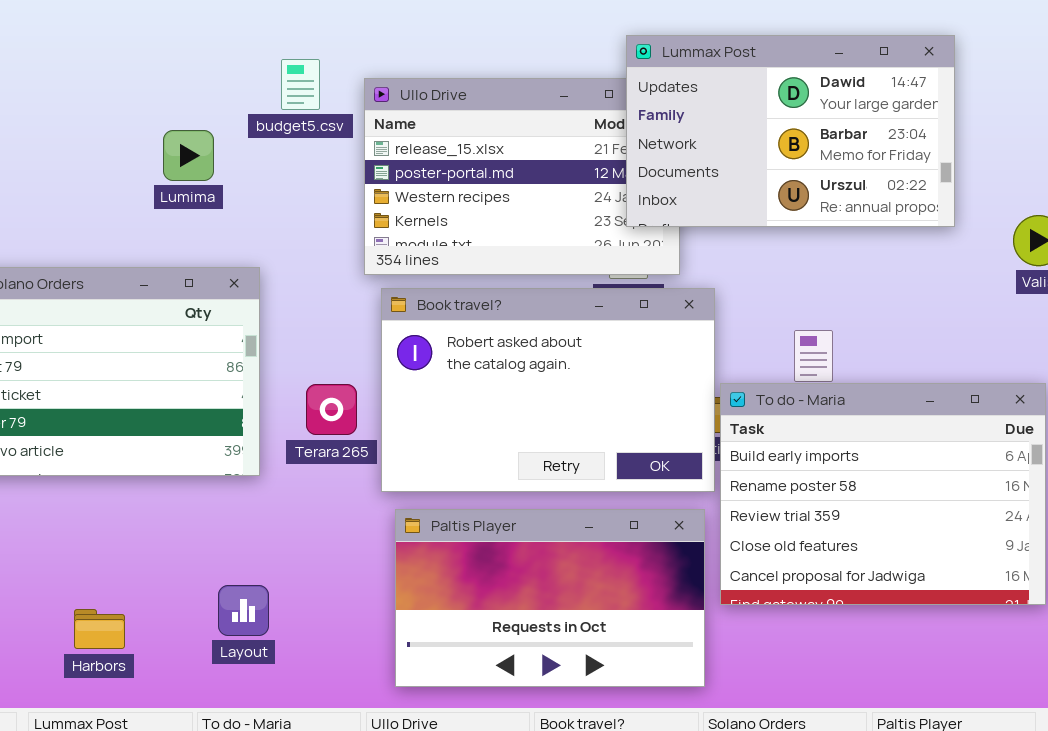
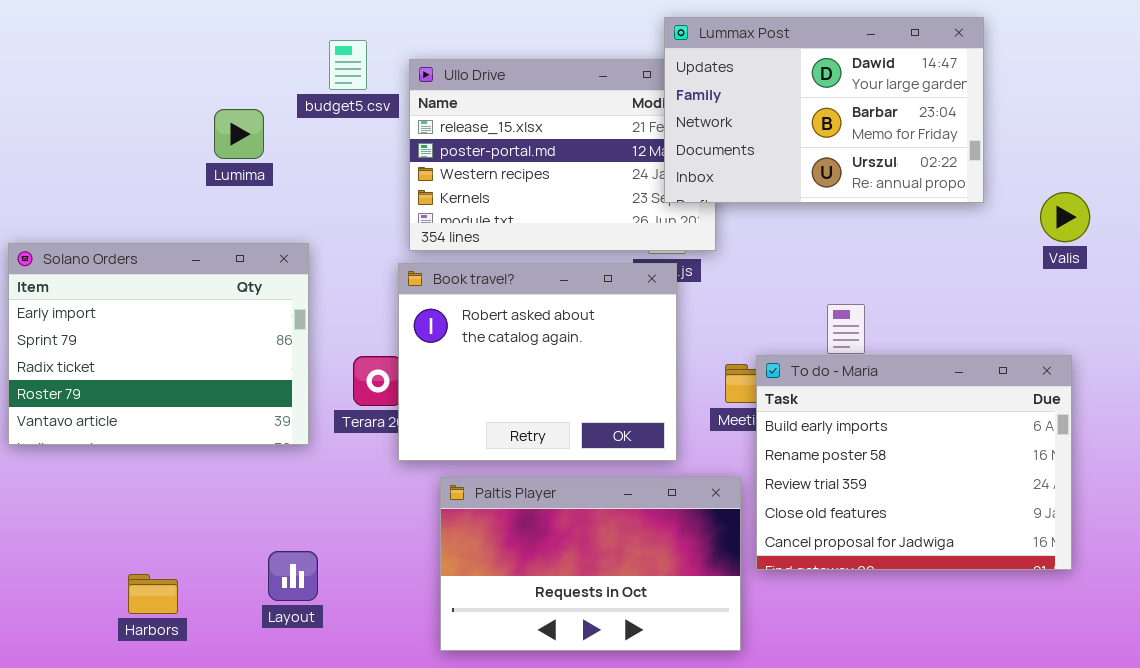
Book travel?: [381,288,715,492] -> [398,263,677,461], moved, resized

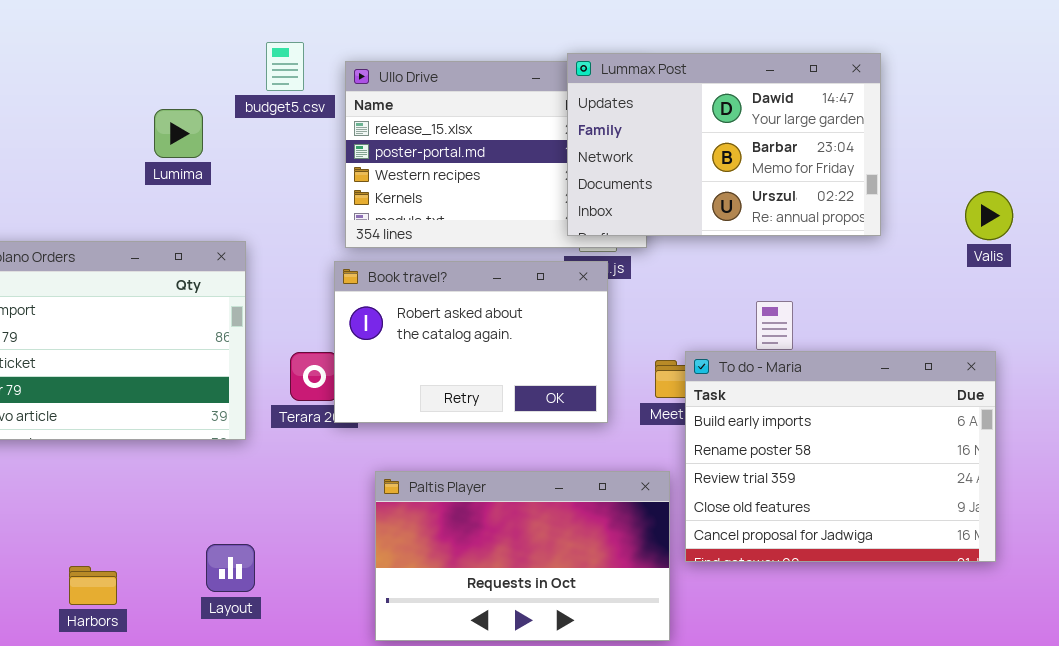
Lummax Post: [664,17,984,203] -> [567,53,881,236], moved
Book travel?: [398,263,677,461] -> [334,261,608,423], resized

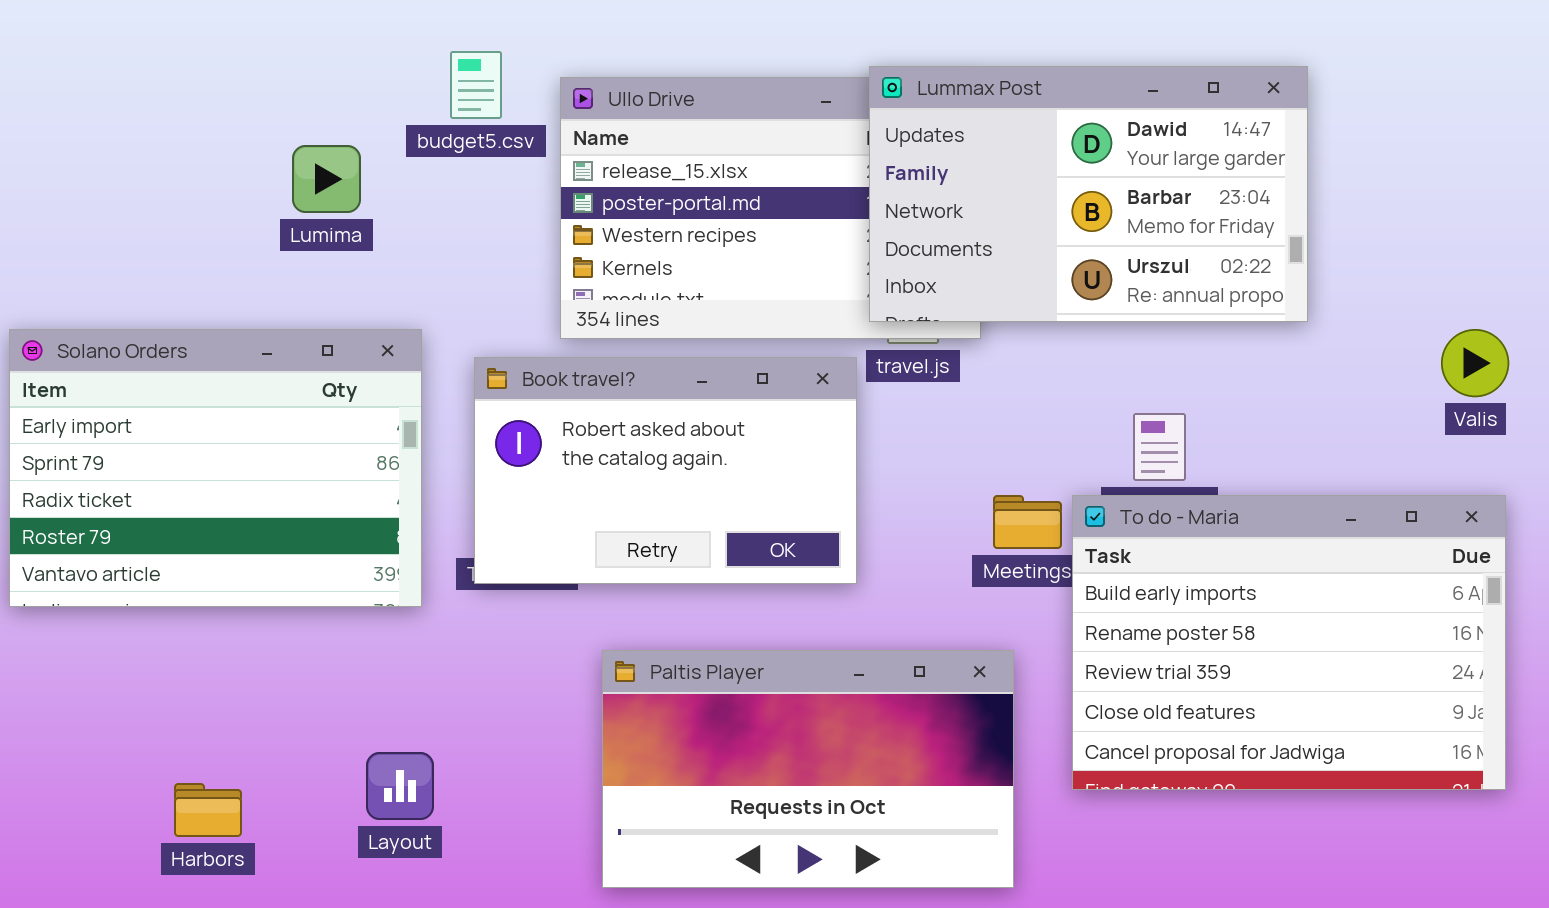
Valis: [965,191,1013,240] -> [1441,329,1509,397], moved
Book travel?: [334,261,608,423] -> [474,357,857,584], moved
To do - Maria: [685,351,996,562] -> [1072,495,1506,790], moved

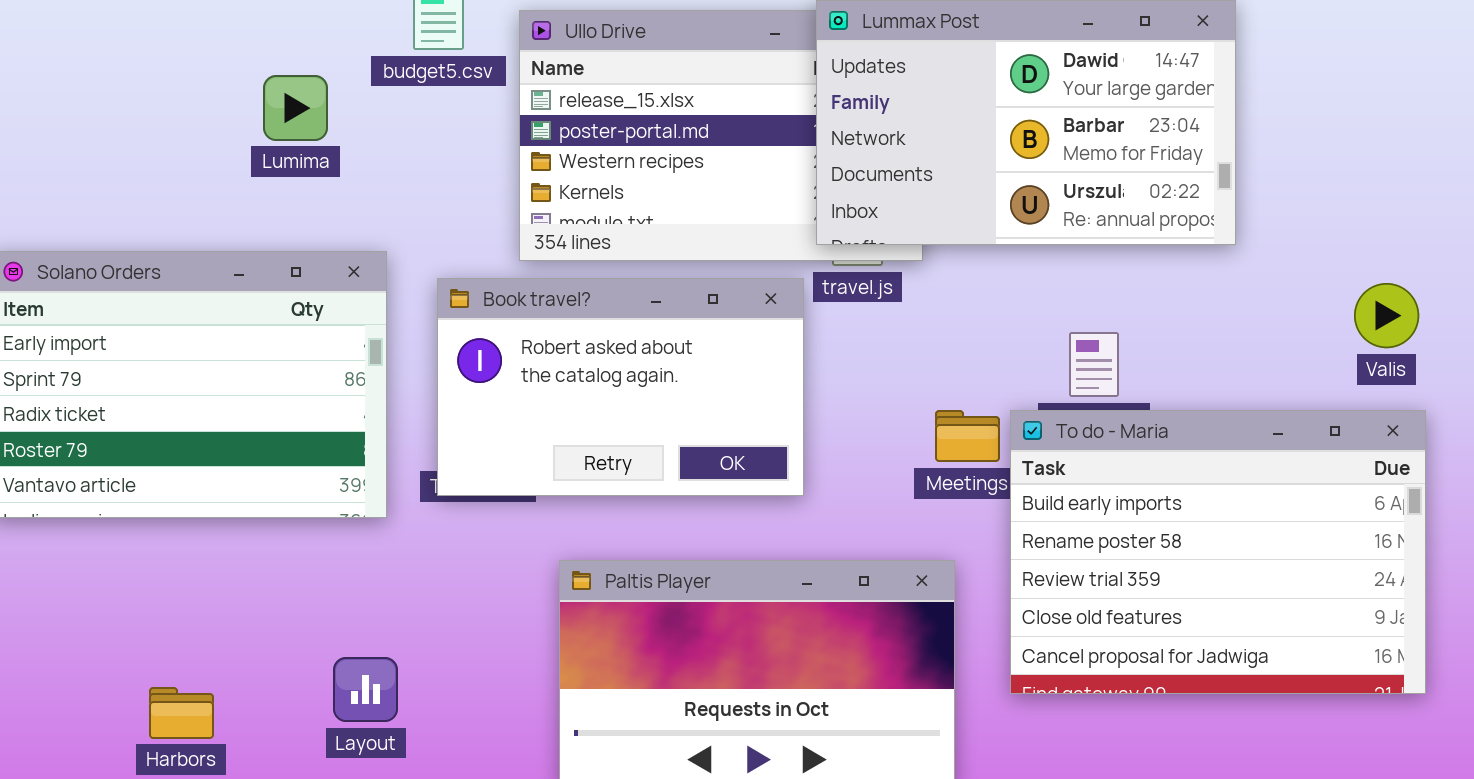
Valis: [1441,329,1509,397] -> [1354,283,1419,348], moved

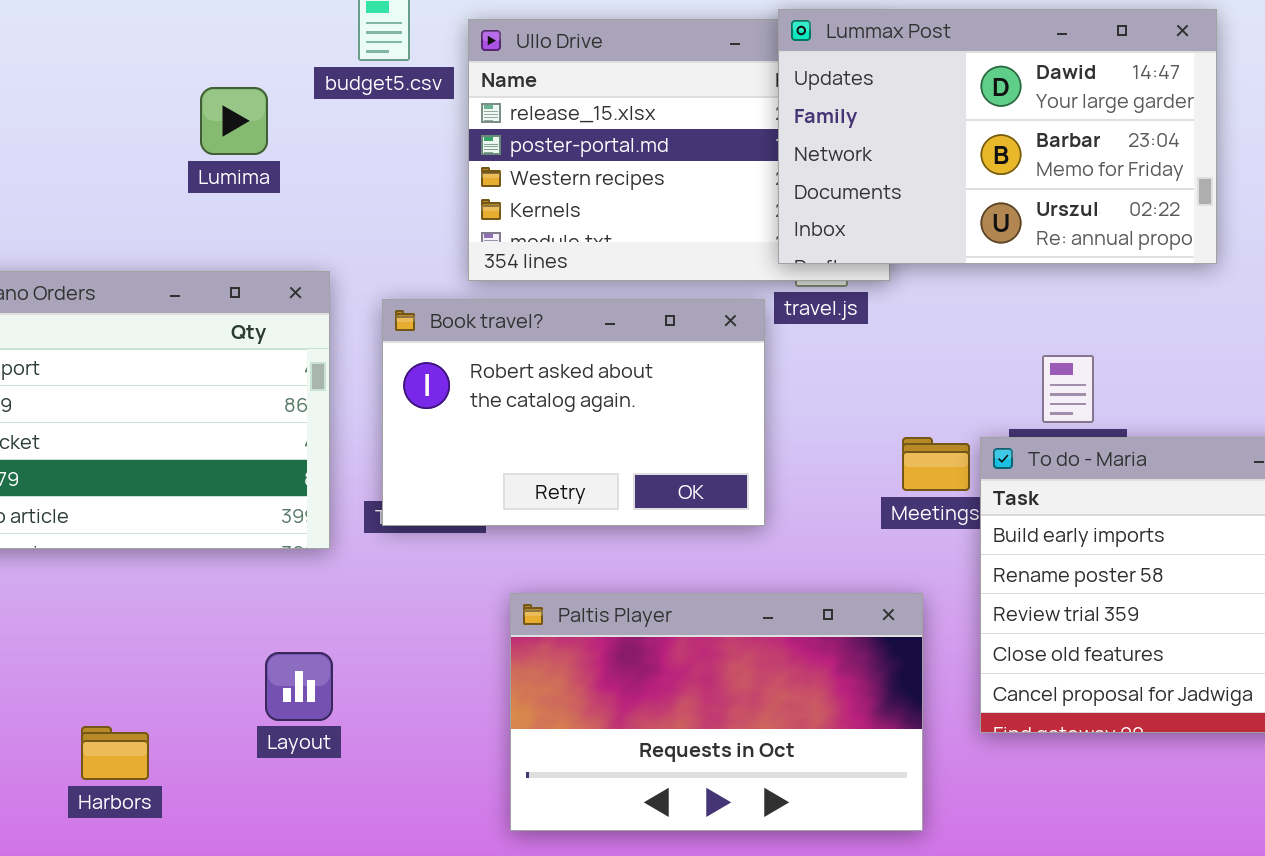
Layout: [333,657,398,722] -> [265,652,333,721], moved

